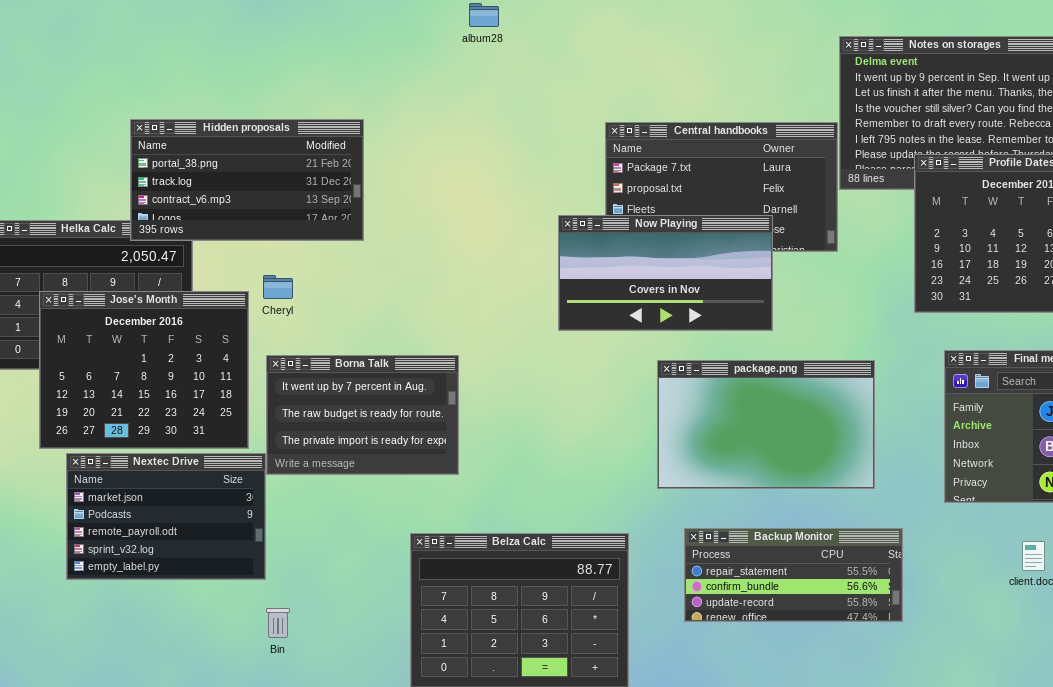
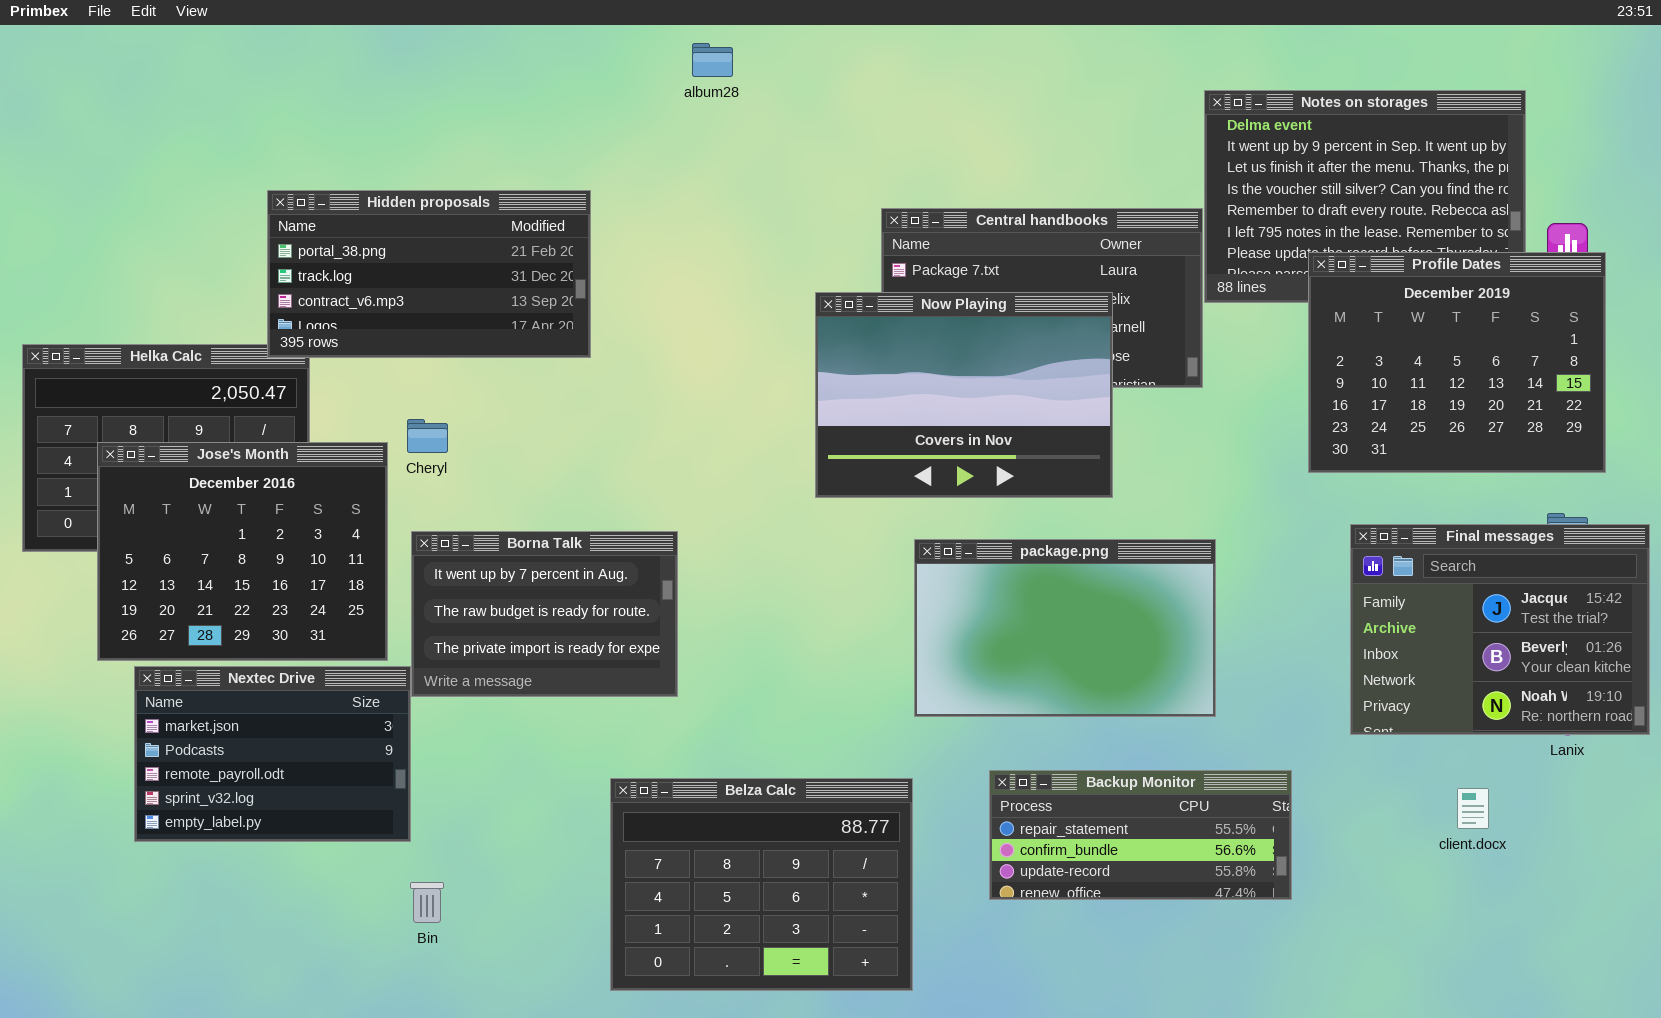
Hidden proposals: [130,119,364,241] -> [267,190,591,358], moved
Now Playing: [558,215,773,331] -> [815,292,1113,498], resized
package.png: [657,360,875,489] -> [914,539,1216,717], moved

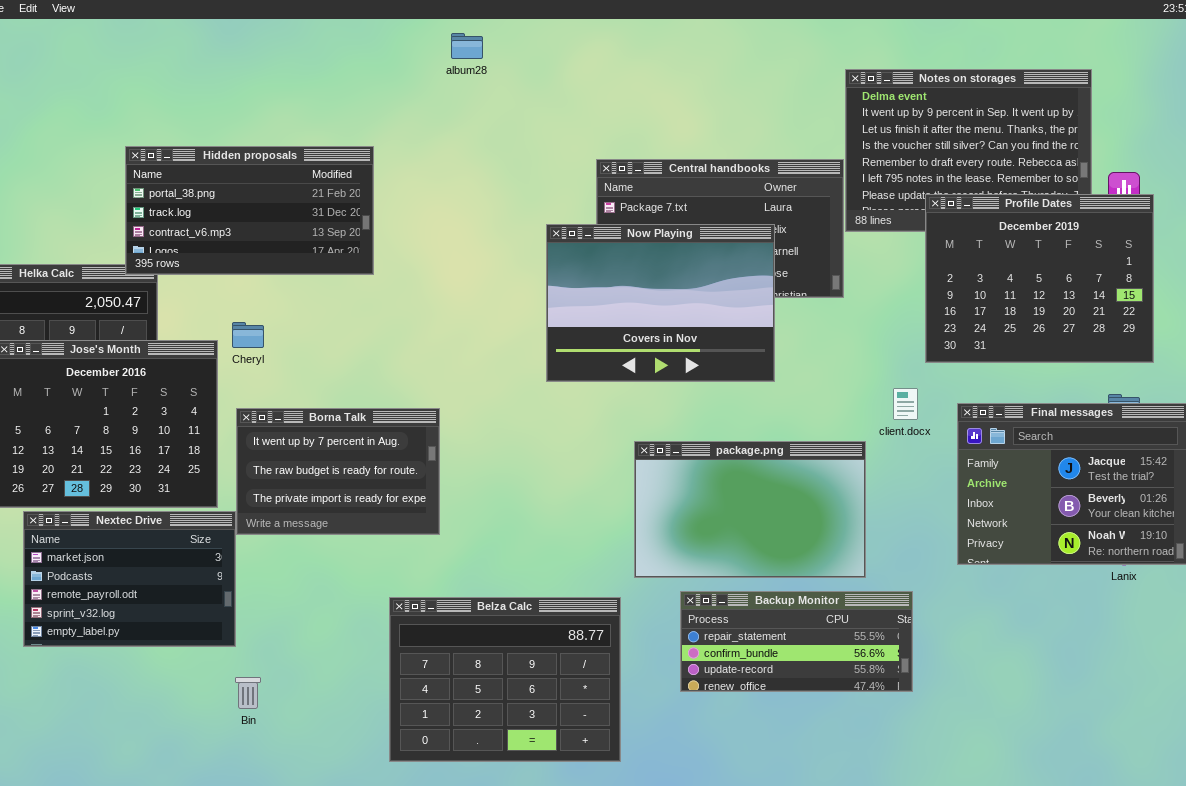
package.png: [914,539,1216,717] -> [634,441,866,578], moved
client.docx: [1457,788,1489,829] -> [893,388,918,420], moved

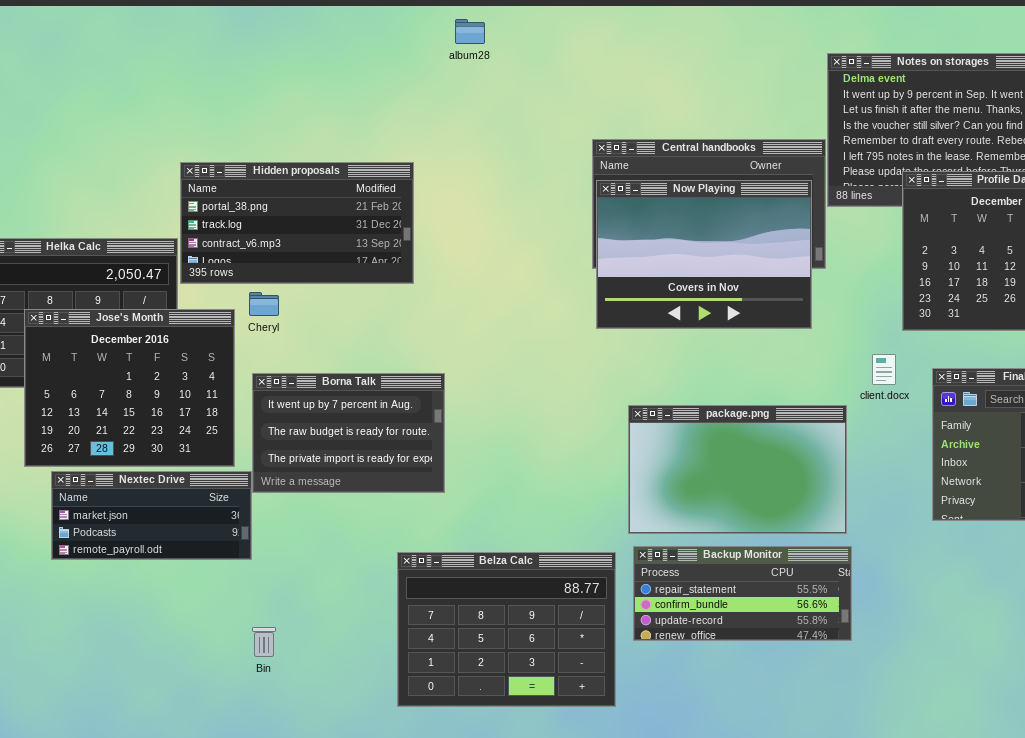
Hidden proposals: [125,146,374,275] -> [180,162,414,284], moved
Now Playing: [546,224,775,382] -> [596,180,812,329], moved
Nextec Drive: [23,511,236,647] -> [51,471,252,560], resized
Backup Monitor: [680,591,913,692] -> [633,546,852,641], moved

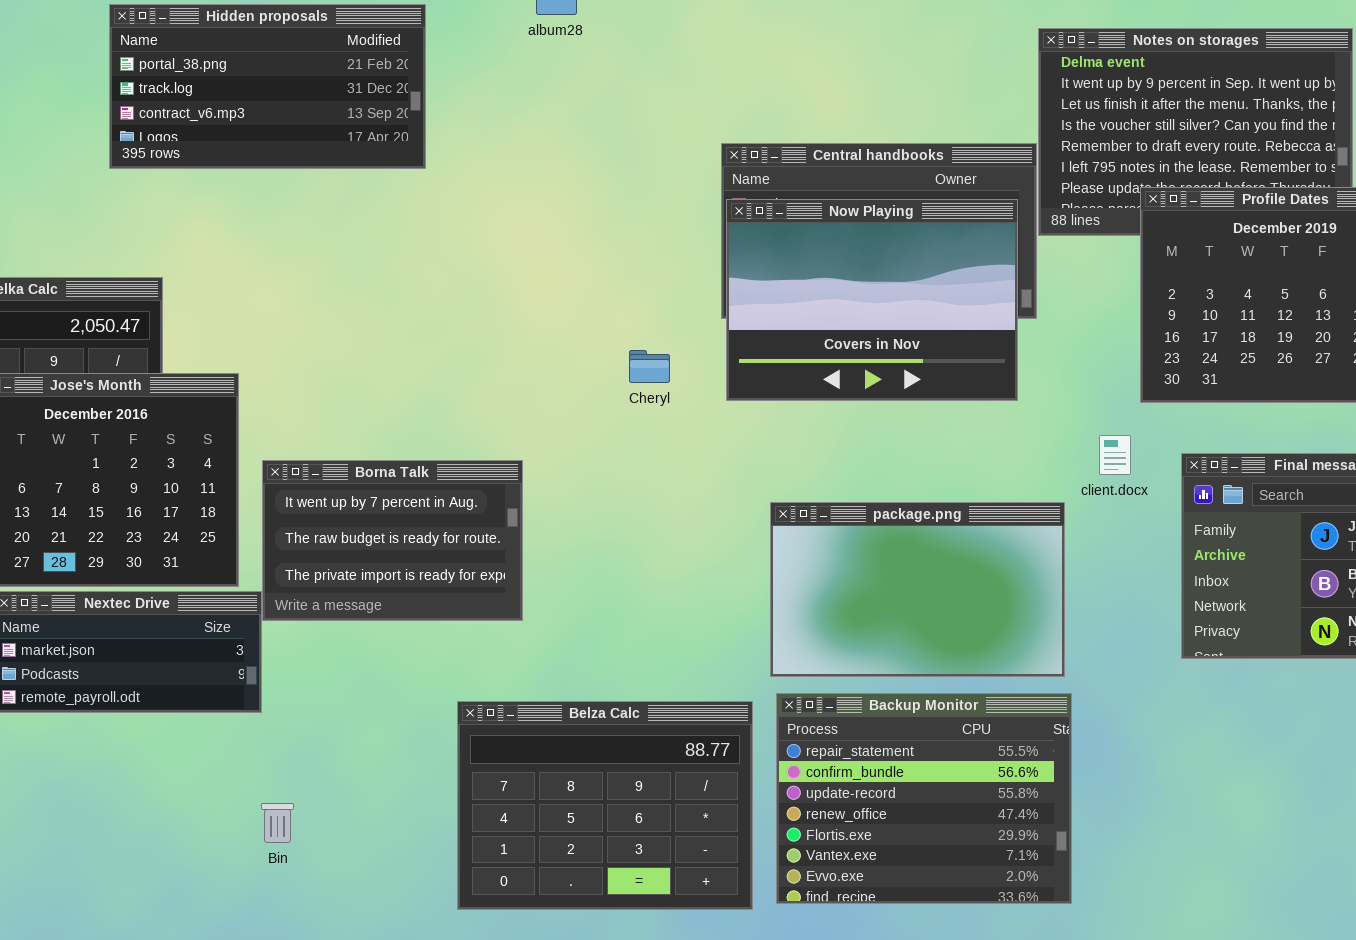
Hidden proposals: [180,162,414,284] -> [109,4,426,169], moved
Cheryl: [249,292,279,316] -> [629,350,670,383], moved
Backup Monitor: [633,546,852,641] -> [776,693,1072,904], resized

